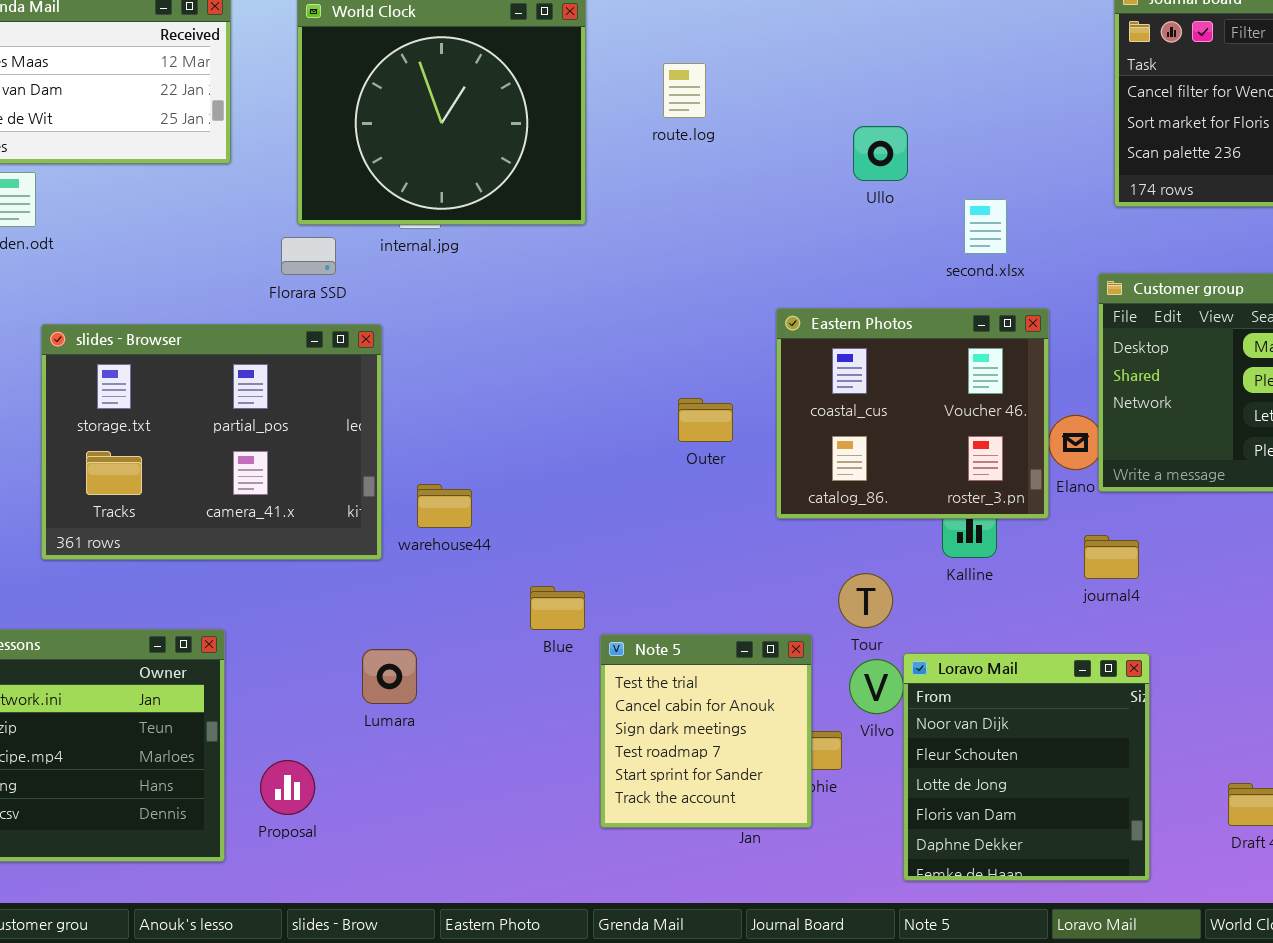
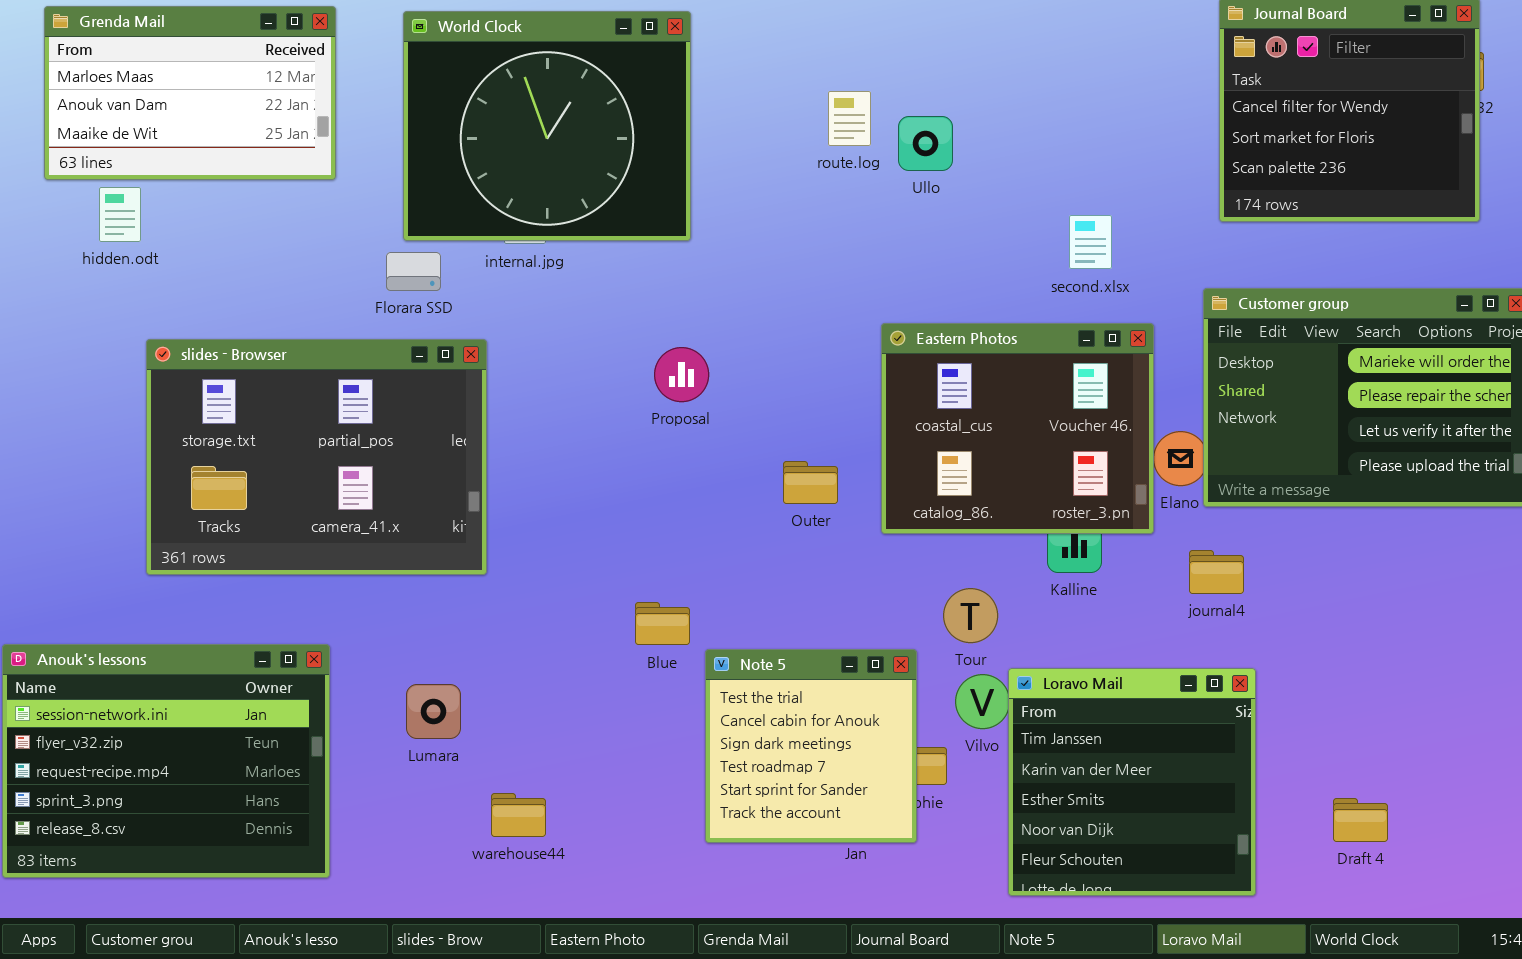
route.log: [663,63,706,118] -> [828,91,871,146], moved
Ullo: [853,126,908,181] -> [898,116,953,171], moved
Outer: [678,398,733,442] -> [783,461,838,504], moved
warehouse44: [417,484,472,528] -> [491,793,546,837], moved
Lumara: [362,649,417,704] -> [406,684,461,739], moved
Loravo Mail: [903,653,1150,881] -> [1008,668,1256,896], scrolled up 3 rows
Proposal: [260,760,315,815] -> [654,347,709,402], moved

